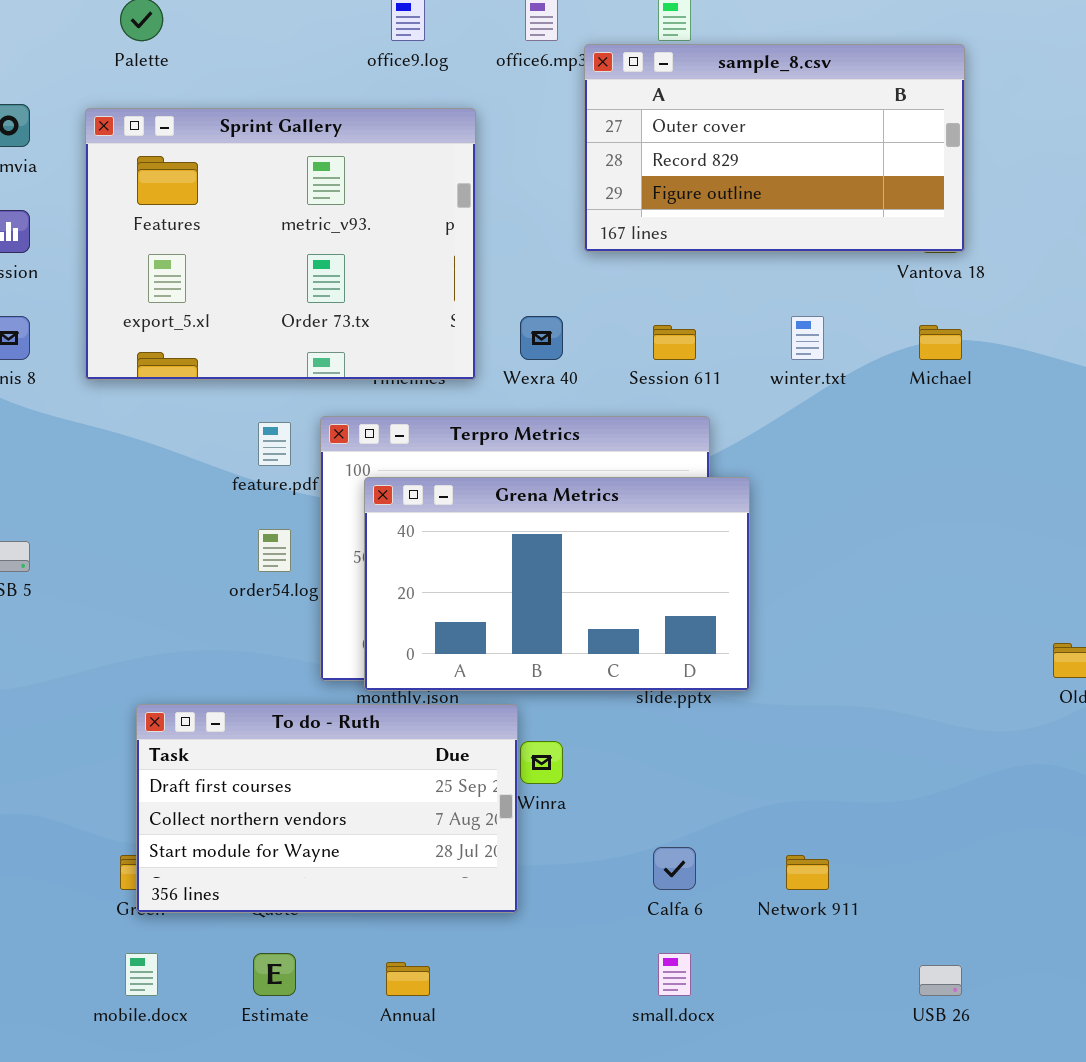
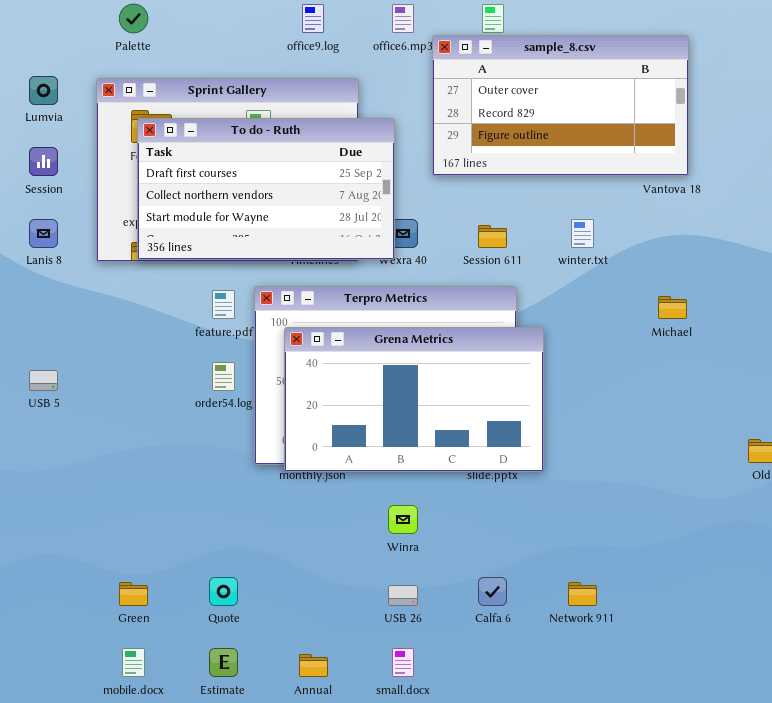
Michael: [919,325,962,360] -> [658,296,687,319], moved
To do - Ruth: [136,704,518,913] -> [137,118,395,260], moved
small.docx: [658,953,691,996] -> [392,648,414,677], moved
USB 26: [919,965,962,996] -> [388,585,418,606], moved

